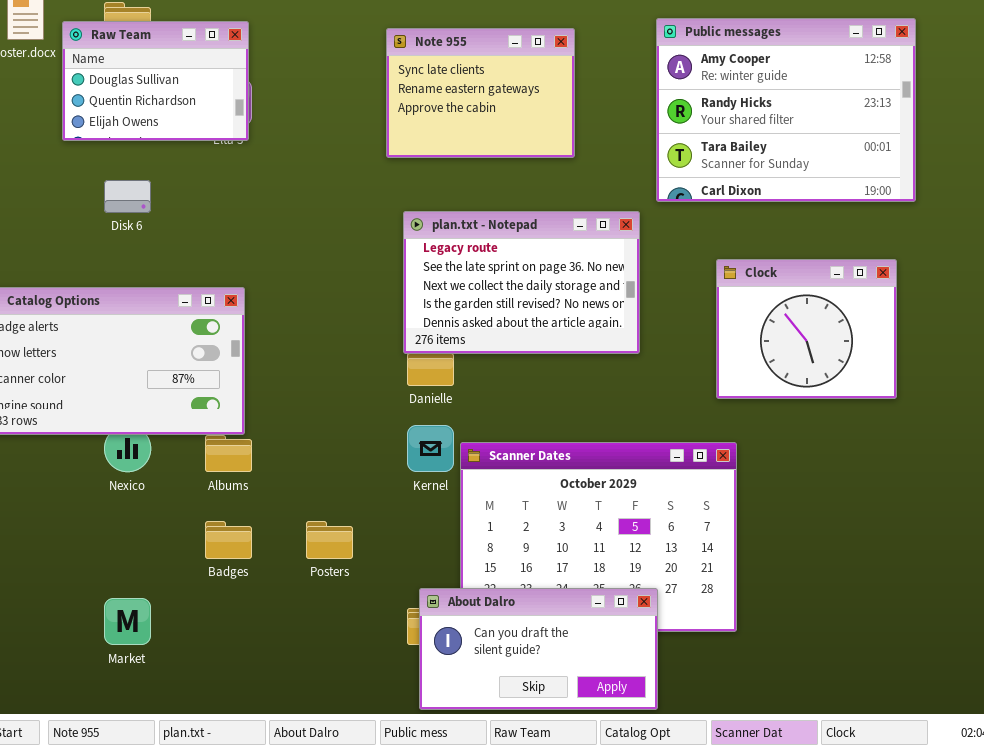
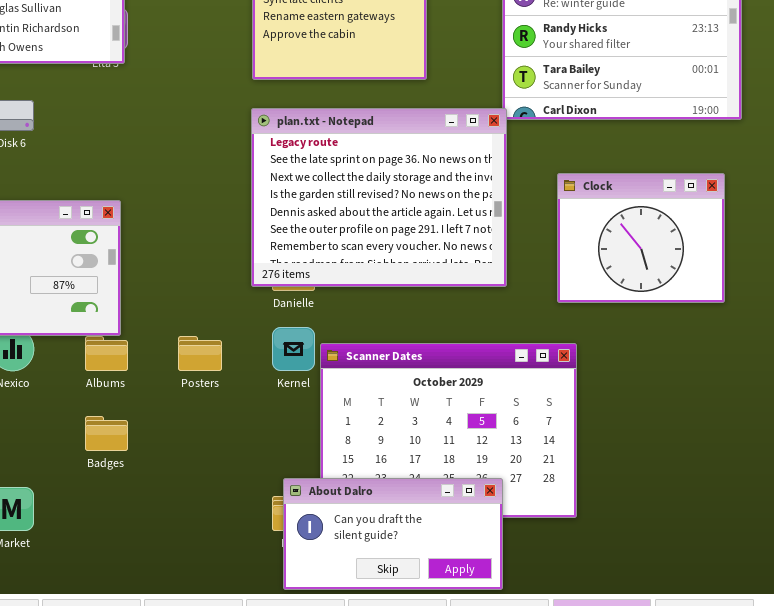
plan.txt - Notepad: [403,211,640,354] -> [251,108,507,287], moved, resized
Posters: [306,521,353,559] -> [178,336,222,371], moved

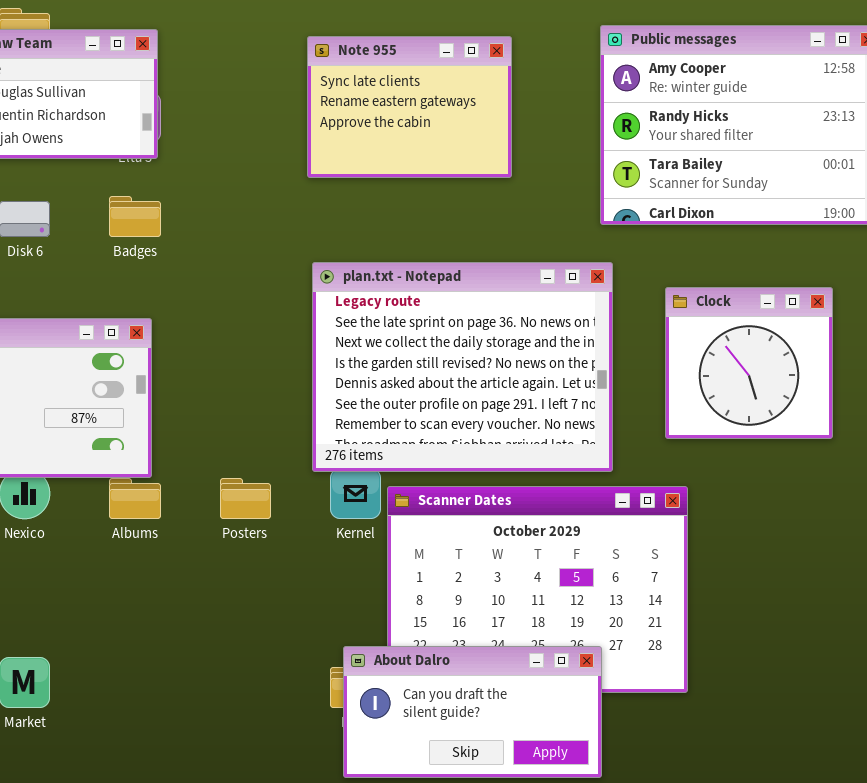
plan.txt - Notepad: [251,108,507,287] -> [312,262,613,472], moved
Clock: [557,173,725,303] -> [665,287,833,439], resized
Badges: [85,416,128,451] -> [109,196,161,237], moved

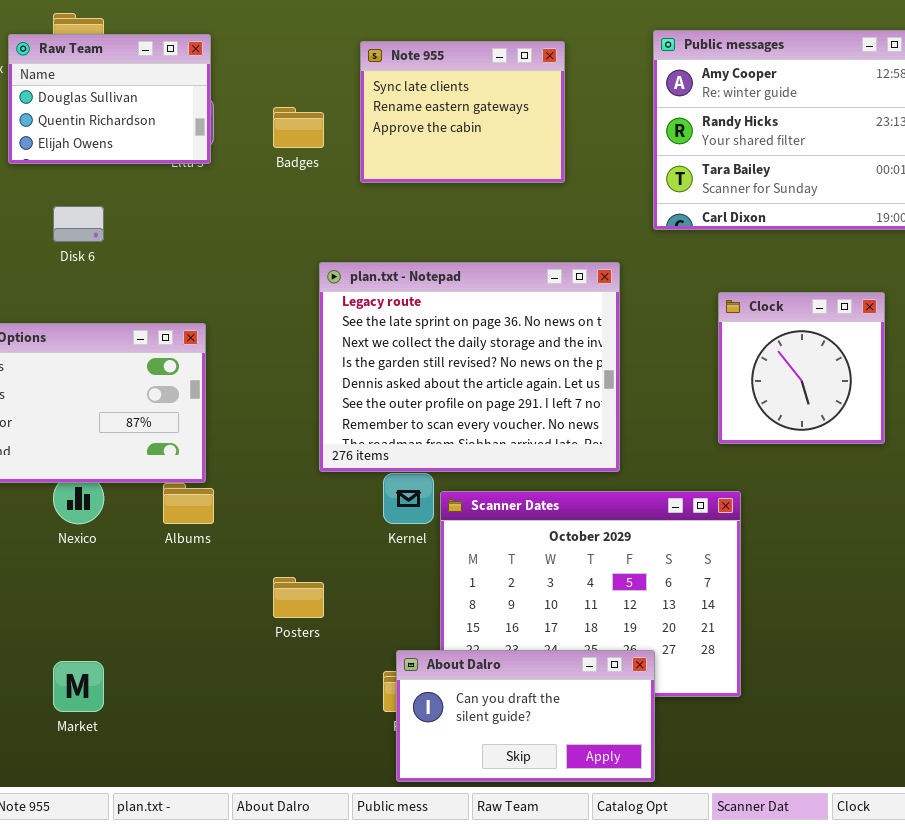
Badges: [109,196,161,237] -> [273,107,324,148], moved
plan.txt - Notepad: [312,262,613,472] -> [319,262,620,472], moved
Posters: [220,478,271,519] -> [273,577,324,618], moved

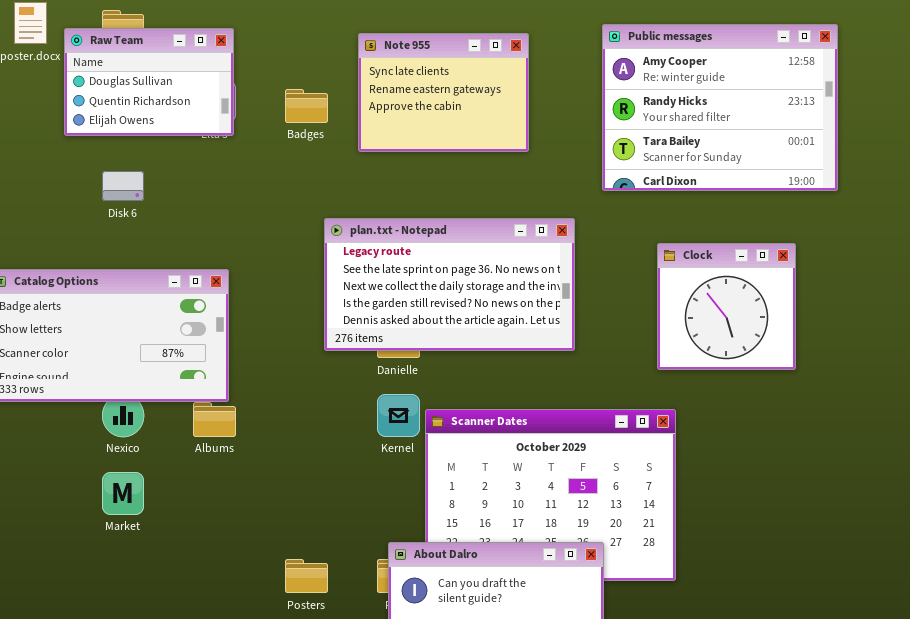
plan.txt - Notepad: [319,262,620,472] -> [324,218,575,351], resized
Posters: [273,577,324,618] -> [285,559,328,593], moved
Market: [53,661,104,712] -> [102,472,144,515], moved

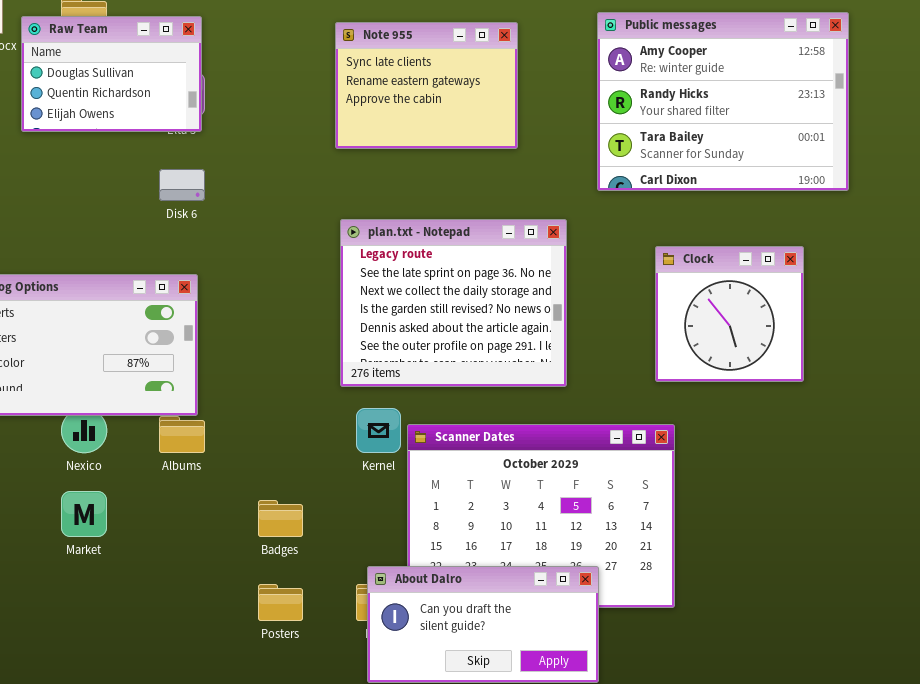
Badges: [285,89,328,123] -> [258,500,303,537], moved
Disk 6: [102,171,144,201] -> [159,169,205,201], moved
plan.txt - Notepad: [324,218,575,351] -> [340,219,567,387], resized

